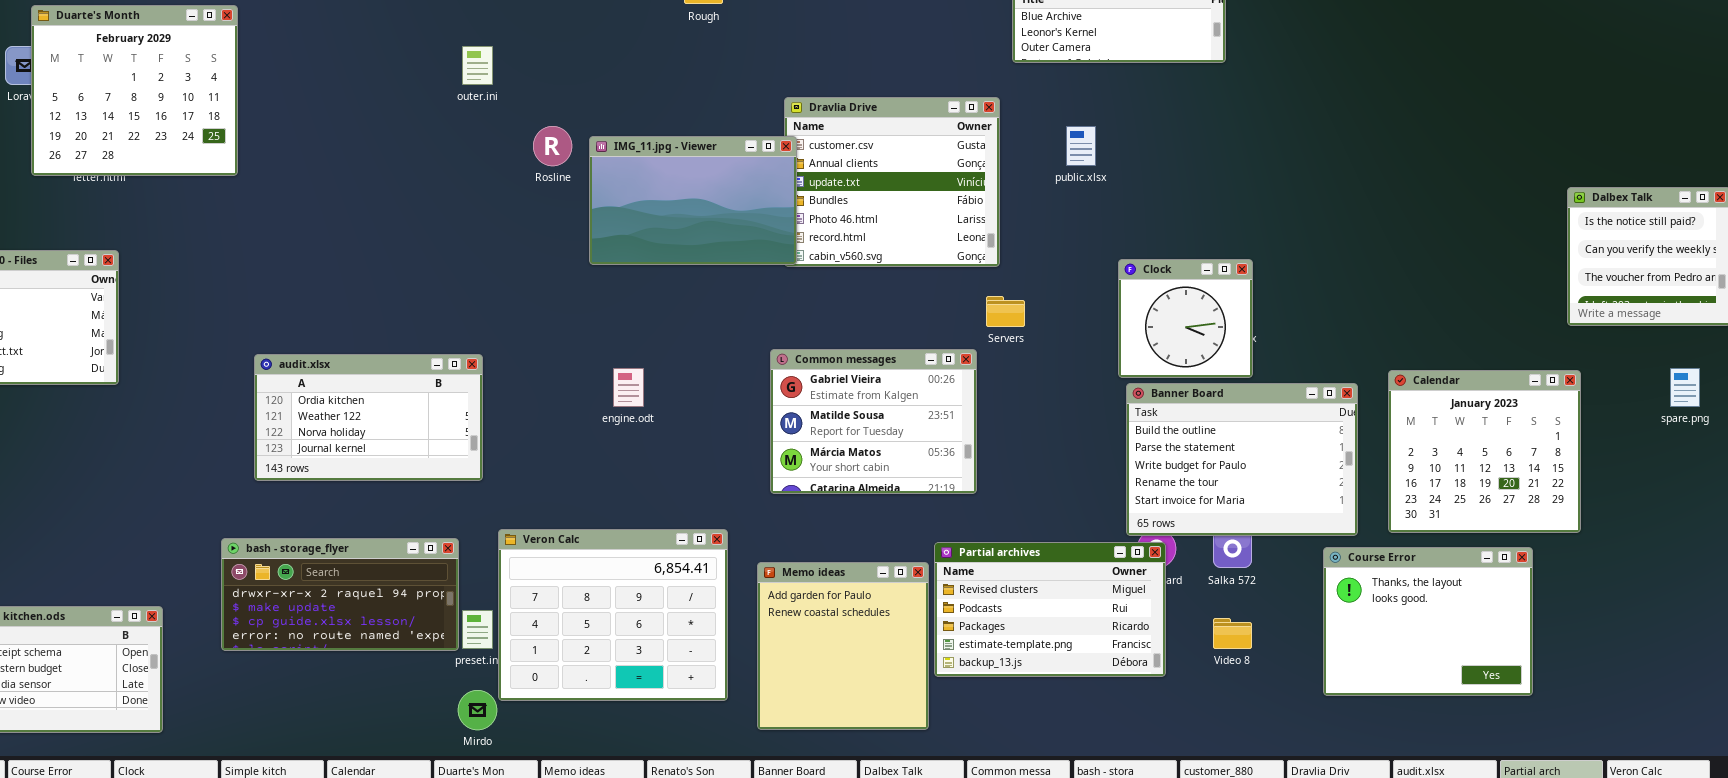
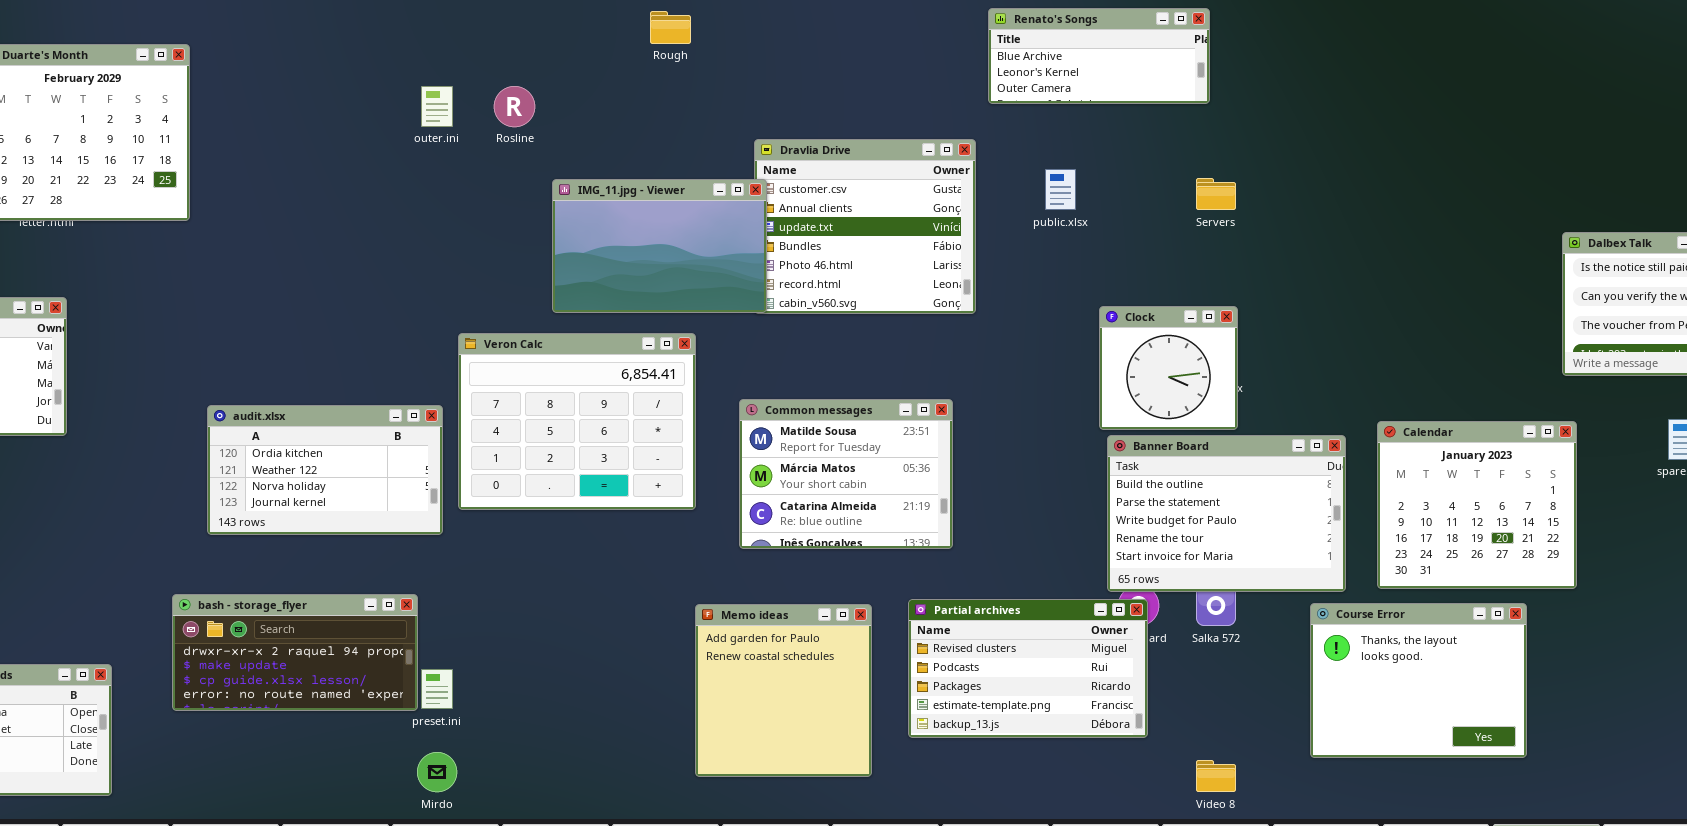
Rosline: [533,126,572,166] -> [494,86,535,127], moved
Servers: [986,296,1025,327] -> [1196,178,1236,210], moved
Common messages: [770,349,977,494] -> [739,399,953,549], scrolled down 1 row
Veron Calc: [498,529,728,701] -> [458,333,696,510], moved
Memo ideas: [757,562,929,730] -> [695,604,872,777], moved
Video 8: [1213,618,1252,649] -> [1196,760,1236,792], moved

